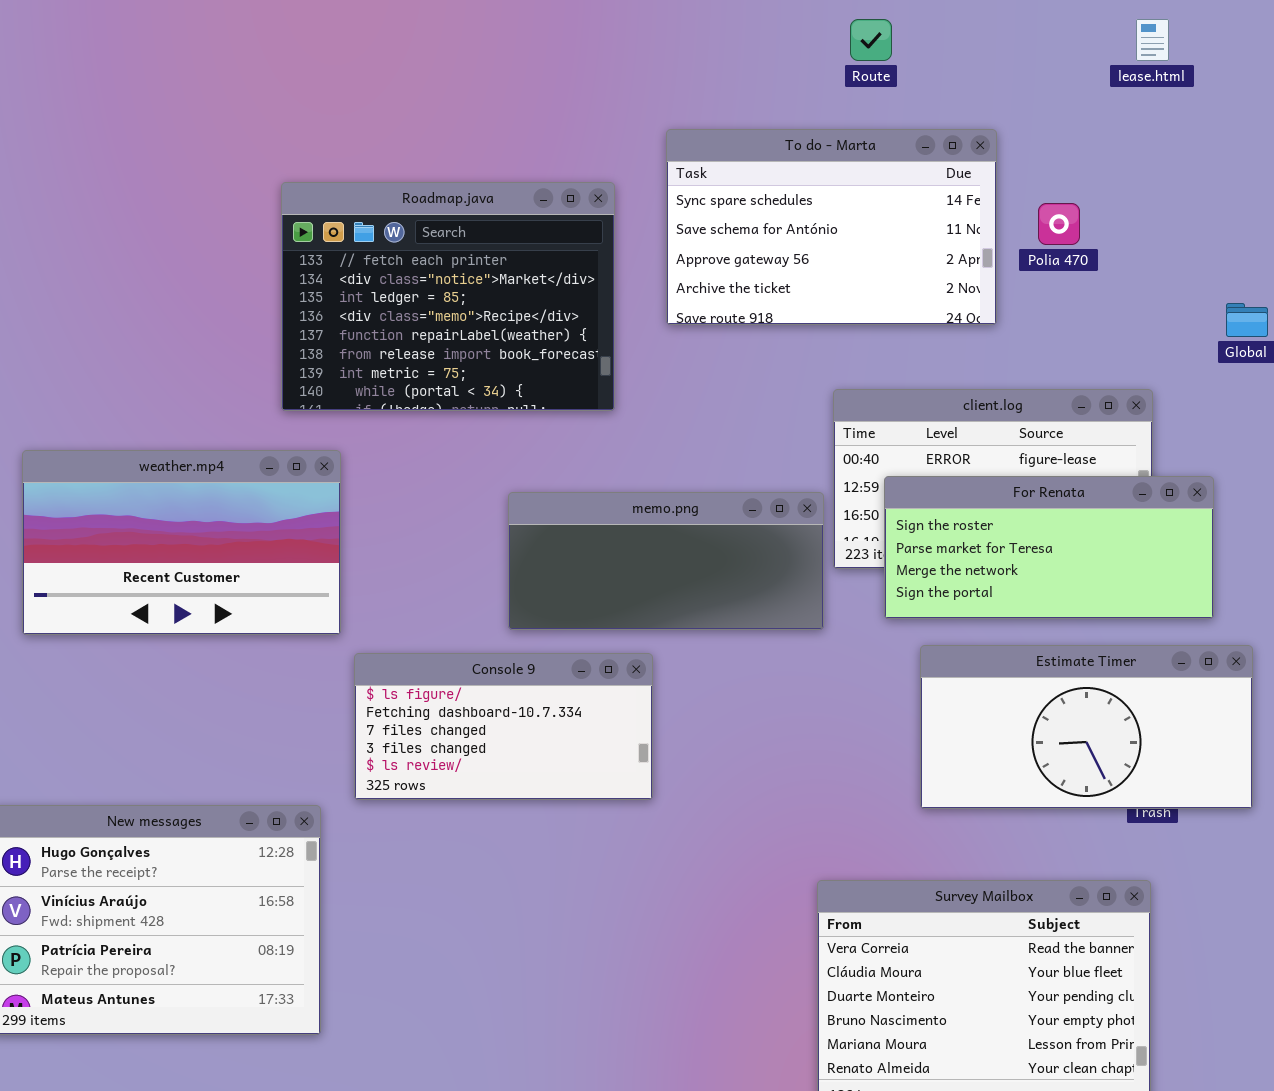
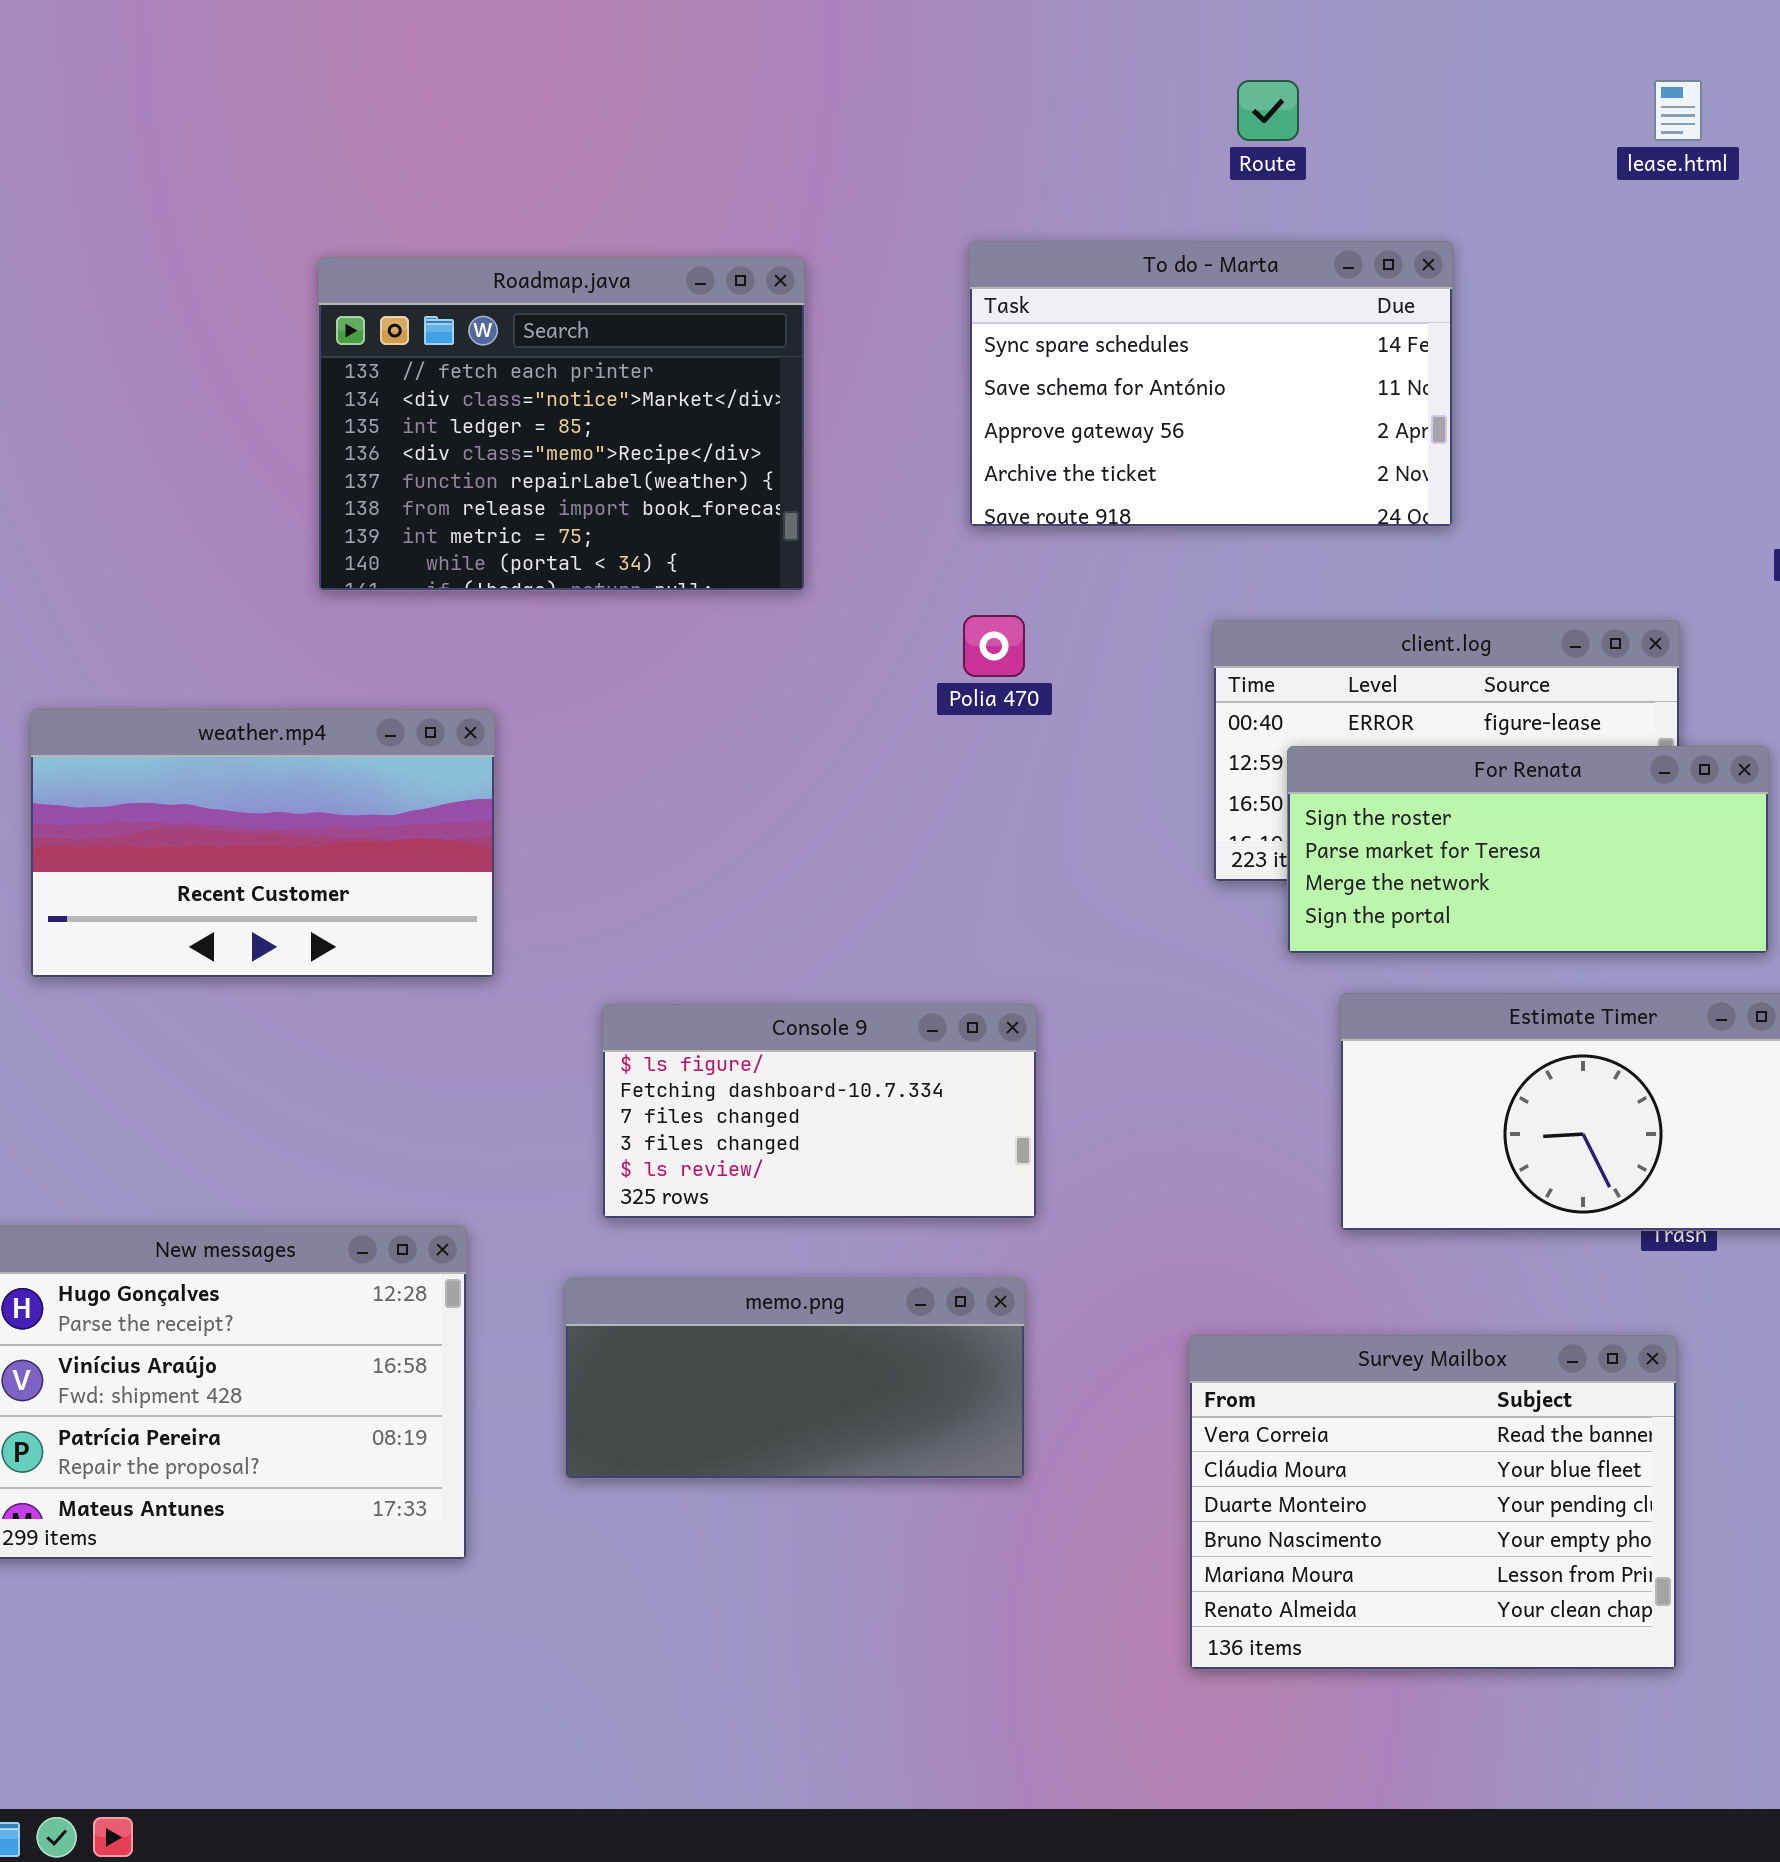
Roadmap.java: [281,182,615,411] -> [318,257,805,591], moved
Polia 470: [1038,203,1080,245] -> [963,615,1025,677], moved
memo.png: [508,492,824,630] -> [565,1278,1025,1479], moved
Console 9: [354,653,653,800] -> [602,1004,1037,1219], moved

